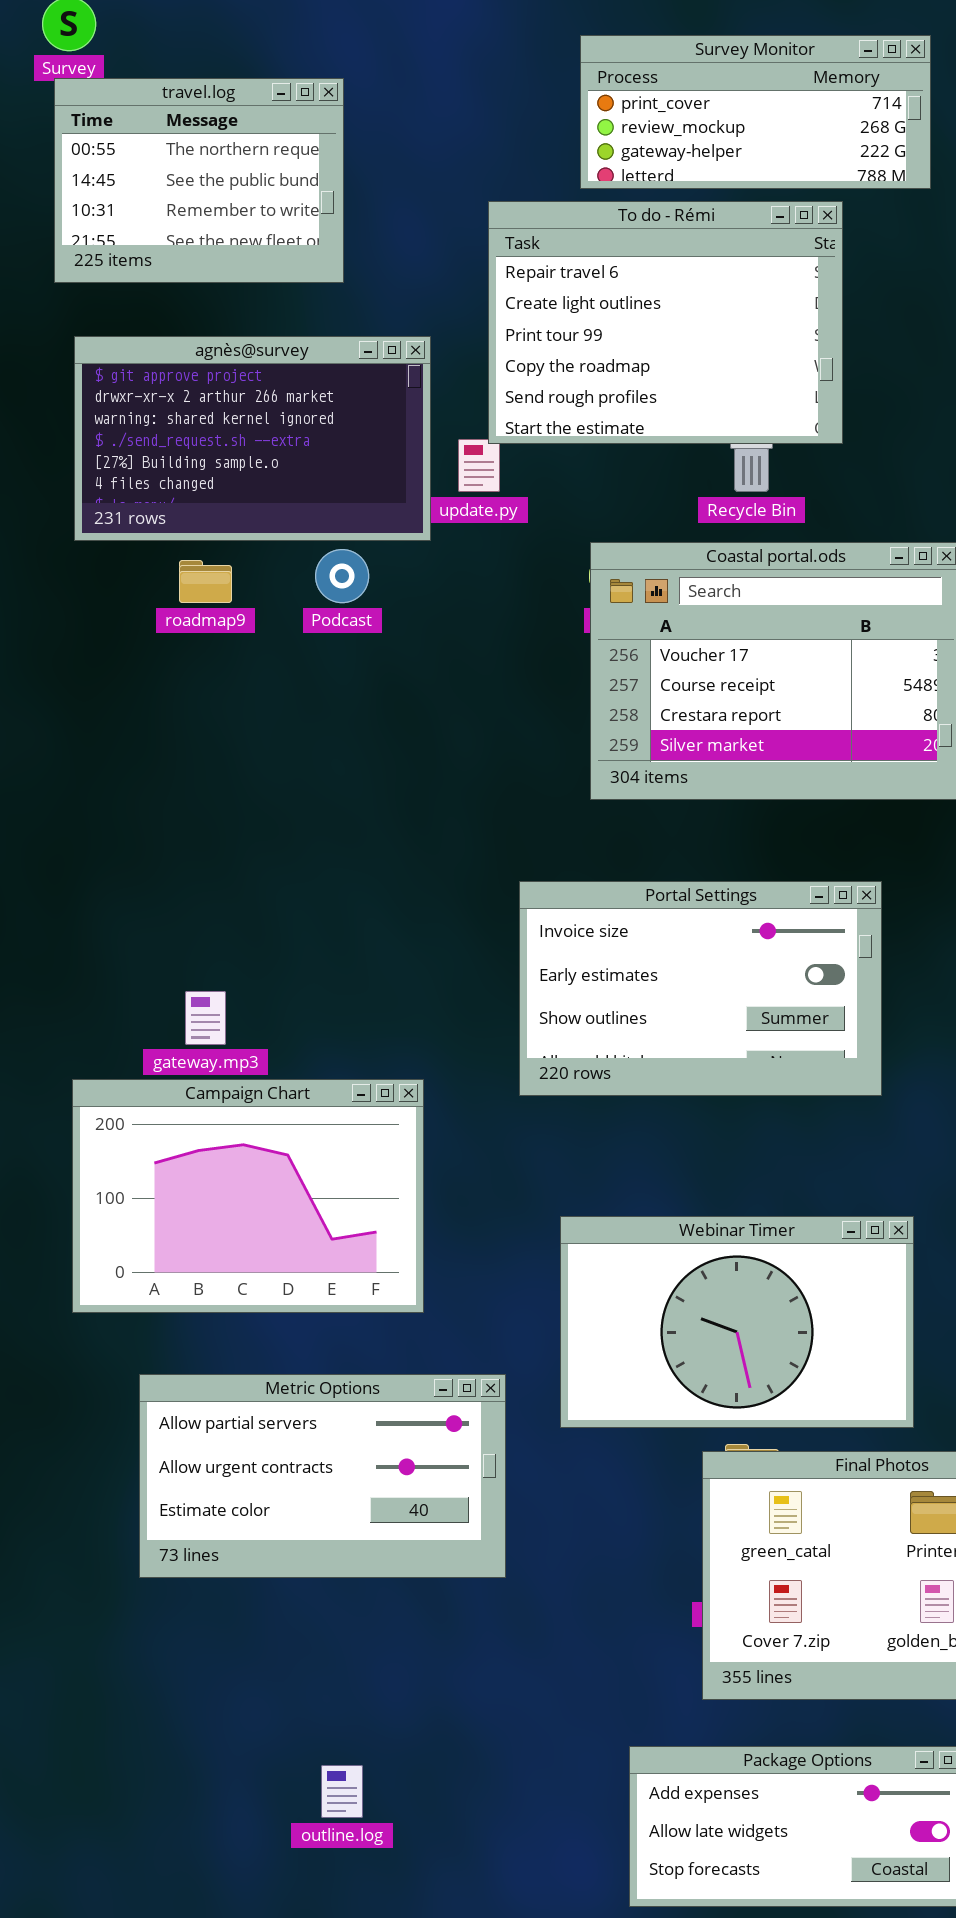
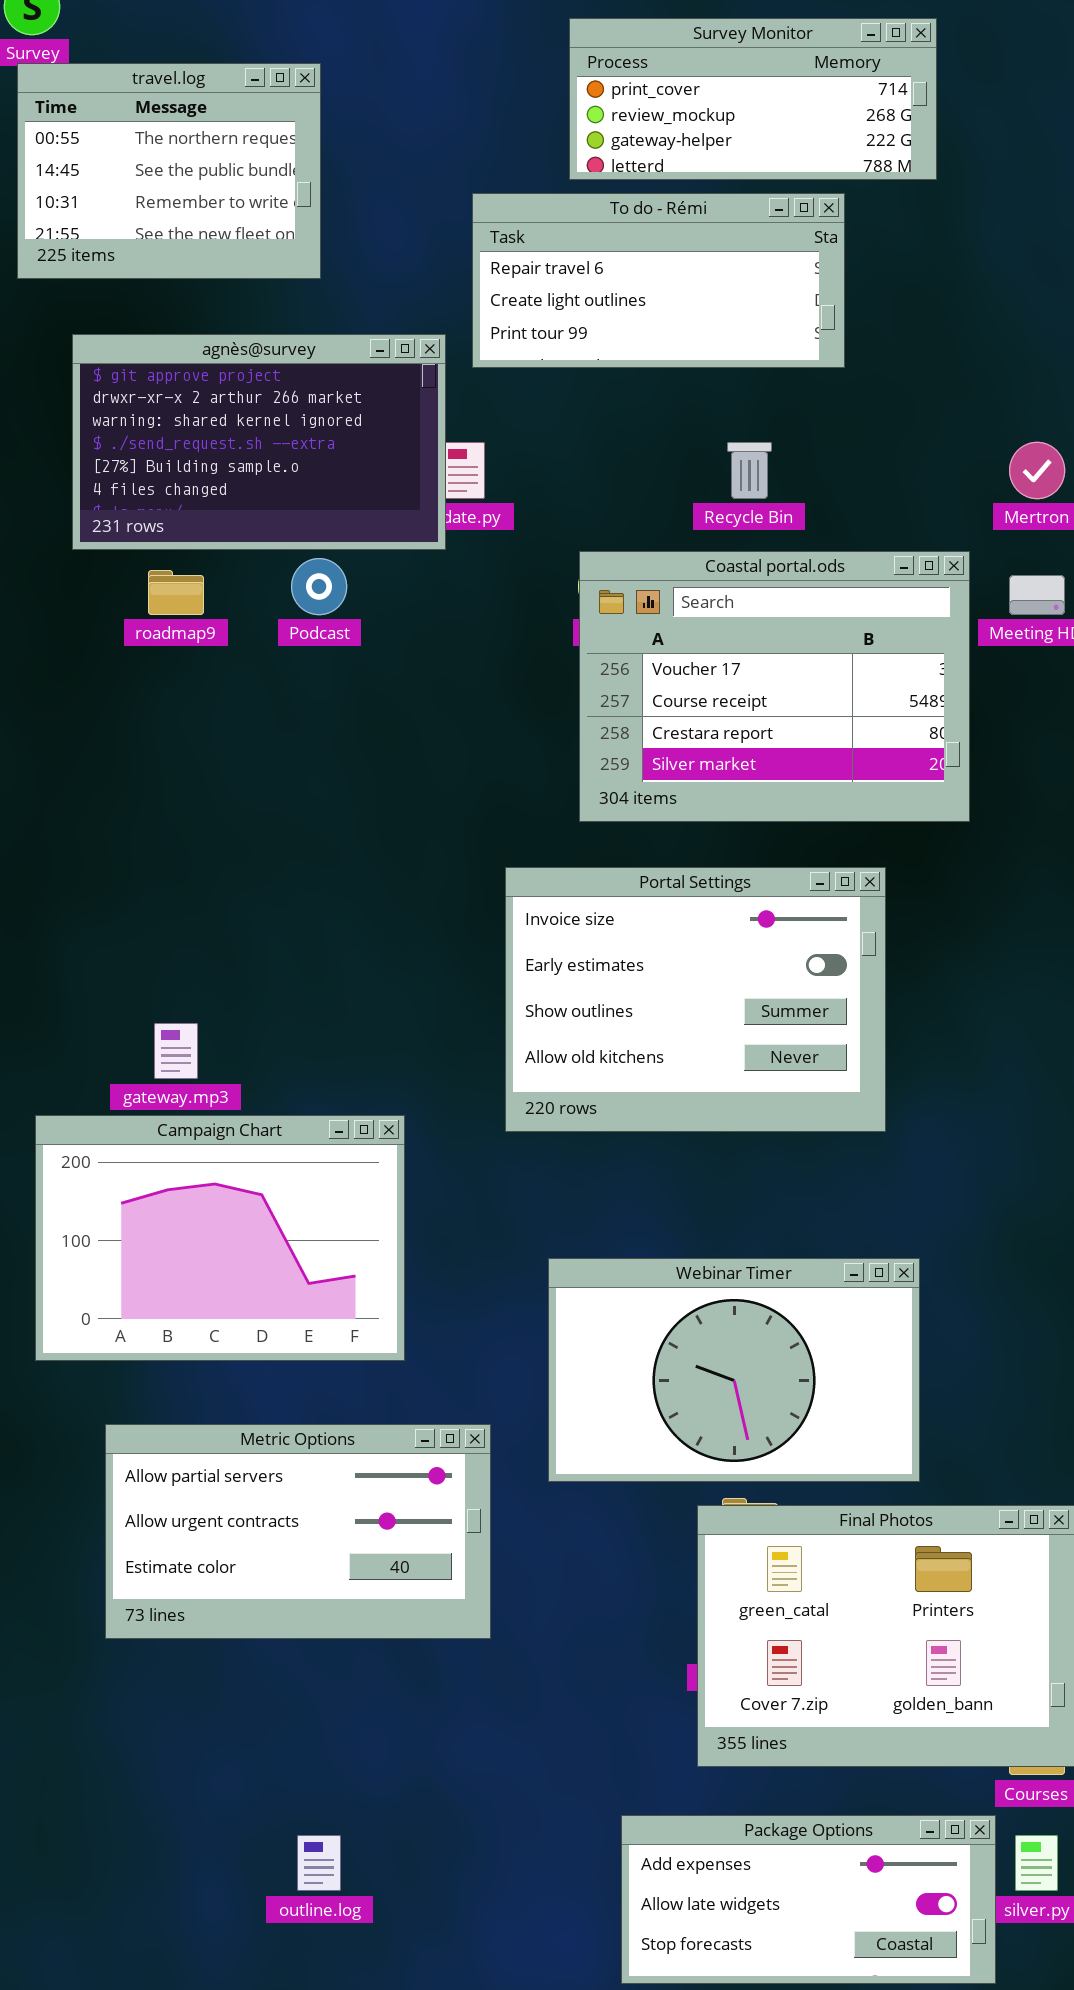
To do - Rémi: [488,201,843,444] -> [472,193,845,368], resized
agnès@survey: [74,336,431,541] -> [72,334,446,550], moved
Portal Settings: [519,881,882,1096] -> [505,867,886,1132], resized

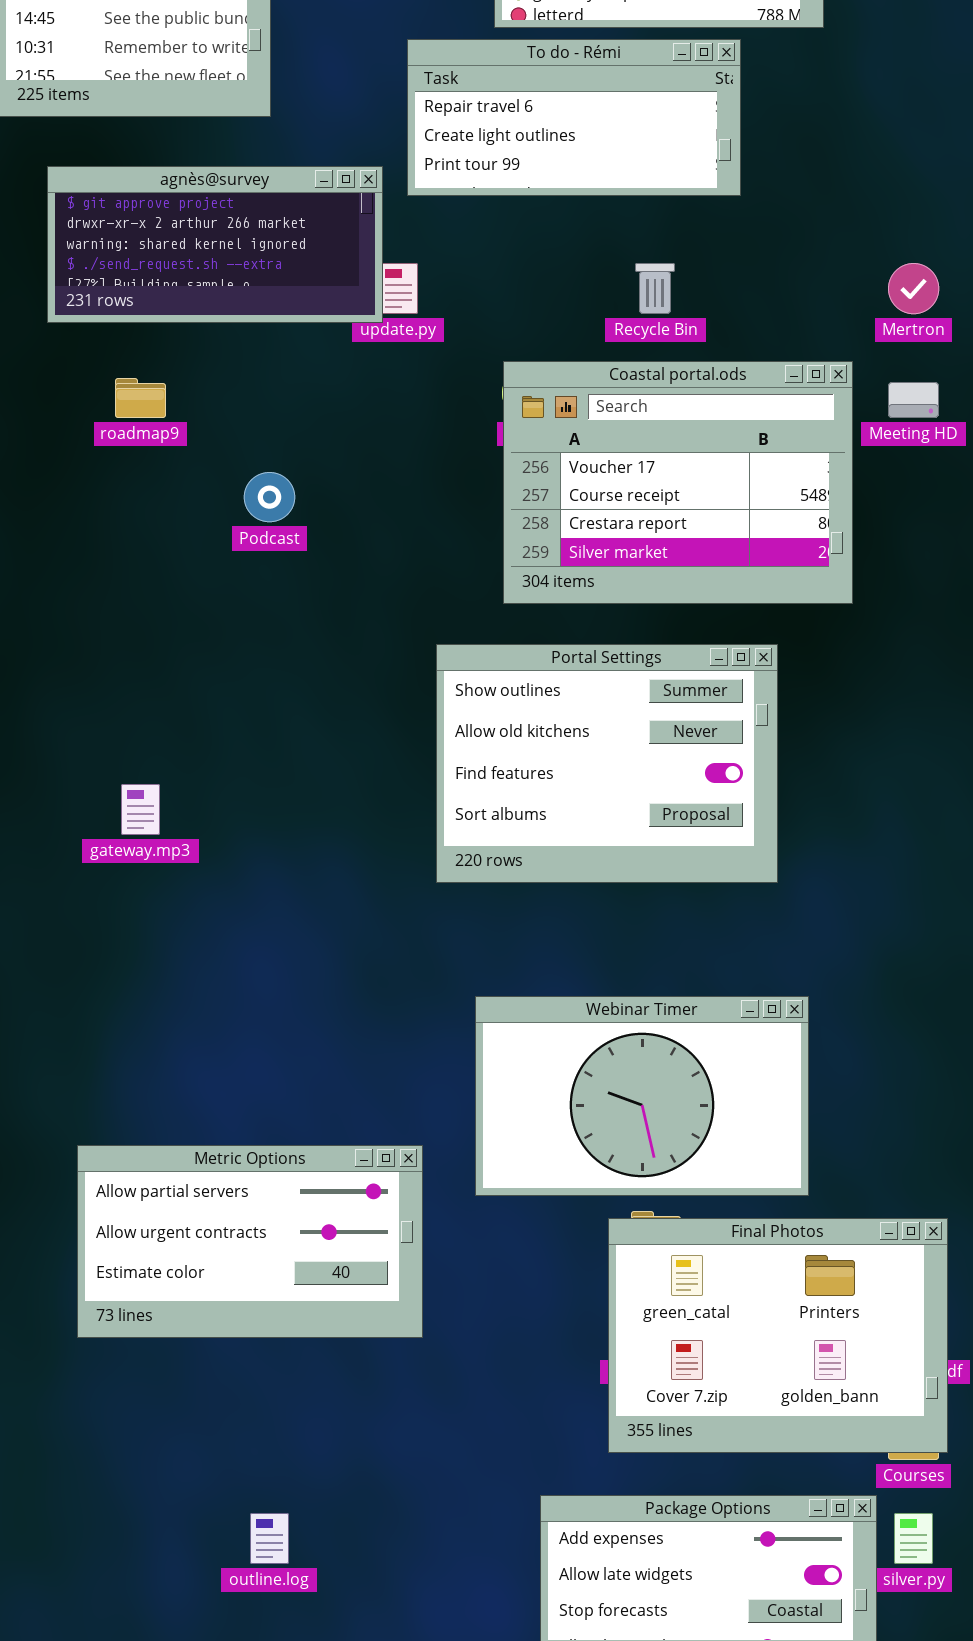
agnès@survey: [72,334,446,550] -> [47,166,383,323], resized
Podcast: [291,558,347,615] -> [244,472,295,522], moved
Portal Settings: [505,867,886,1132] -> [436,644,778,883], scrolled down 2 rows
Campaign Chart: [35,1115,405,1361] -> none, closed

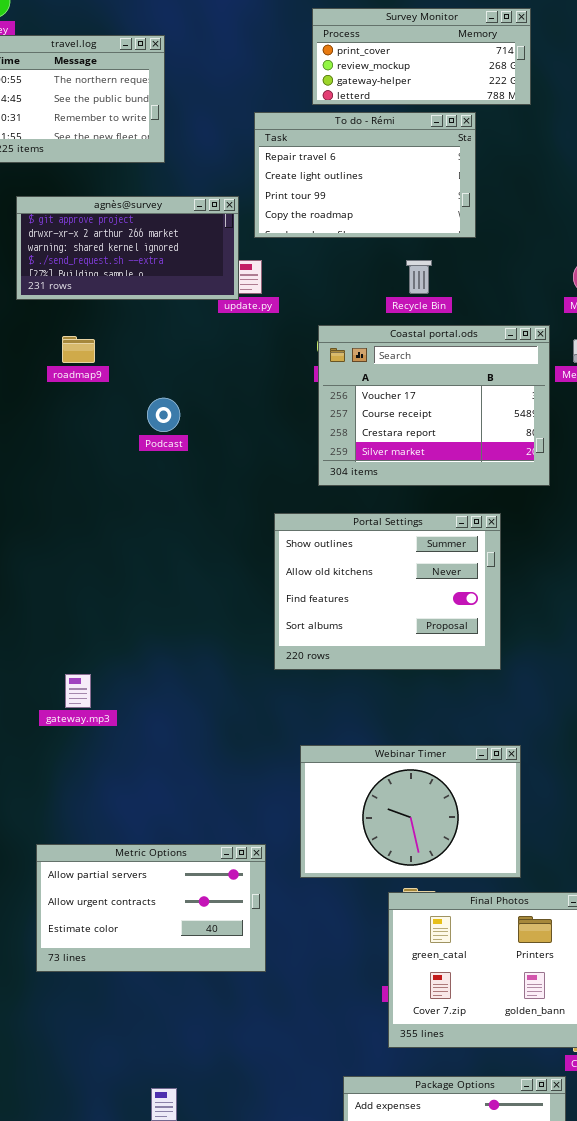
To do - Rémi: [407,39,741,196] -> [254,112,476,238], resized
gateway.mp3: [121,784,160,835] -> [65,674,91,708], moved

